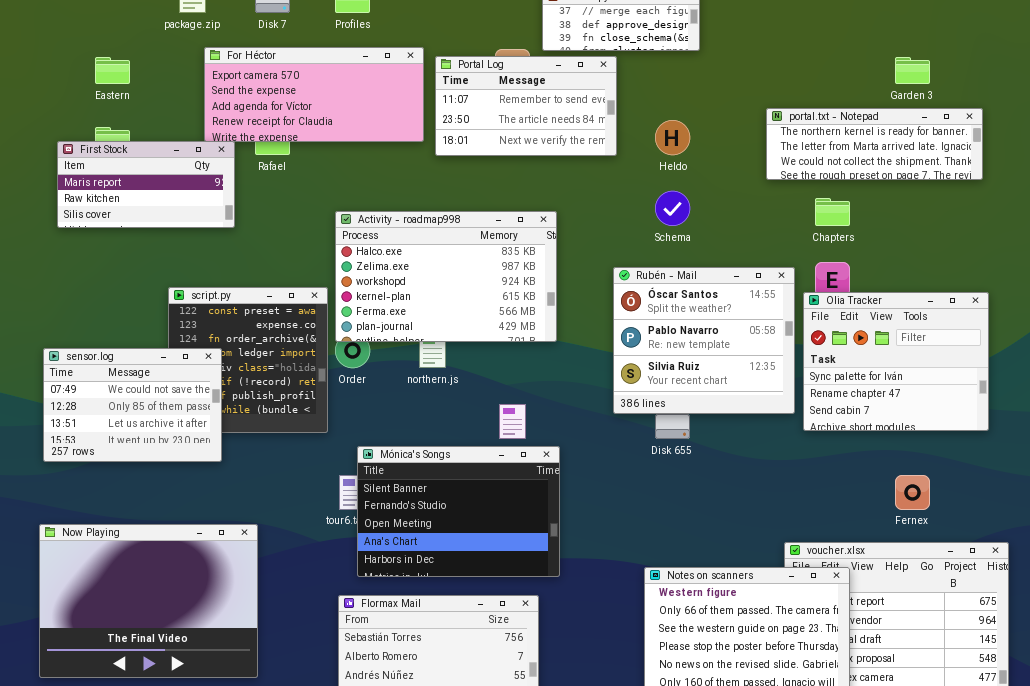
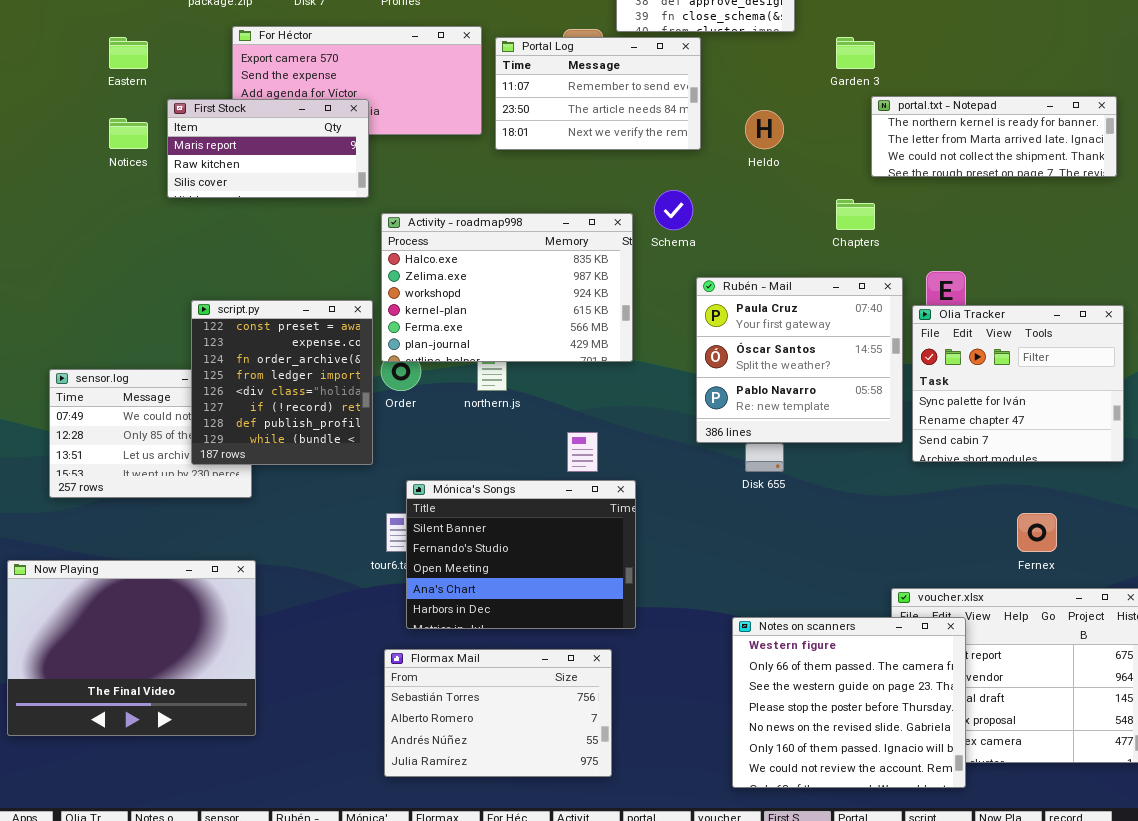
Garden 3: [895,57,930,84] -> [836,37,875,69], moved
First Stock: [57,141,235,228] -> [167,99,369,198], moved
Schema: [655,191,690,226] -> [654,190,693,230], moved
Chapters: [815,198,850,226] -> [836,199,875,230], moved
Rubén - Mail: [613,267,795,414] -> [696,277,903,443], scrolled up 1 row
script.py: [168,287,328,433] -> [191,300,373,465], raised
Now Playing: [39,524,258,678] -> [7,560,256,736], moved

